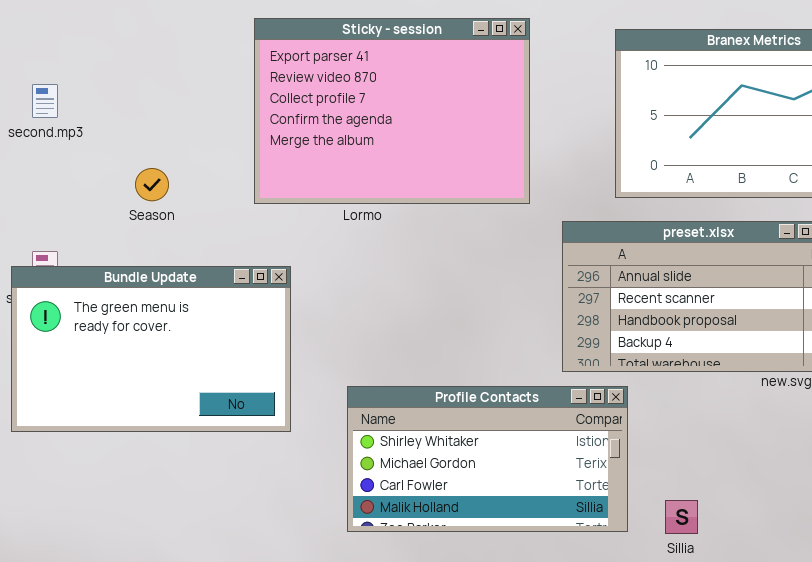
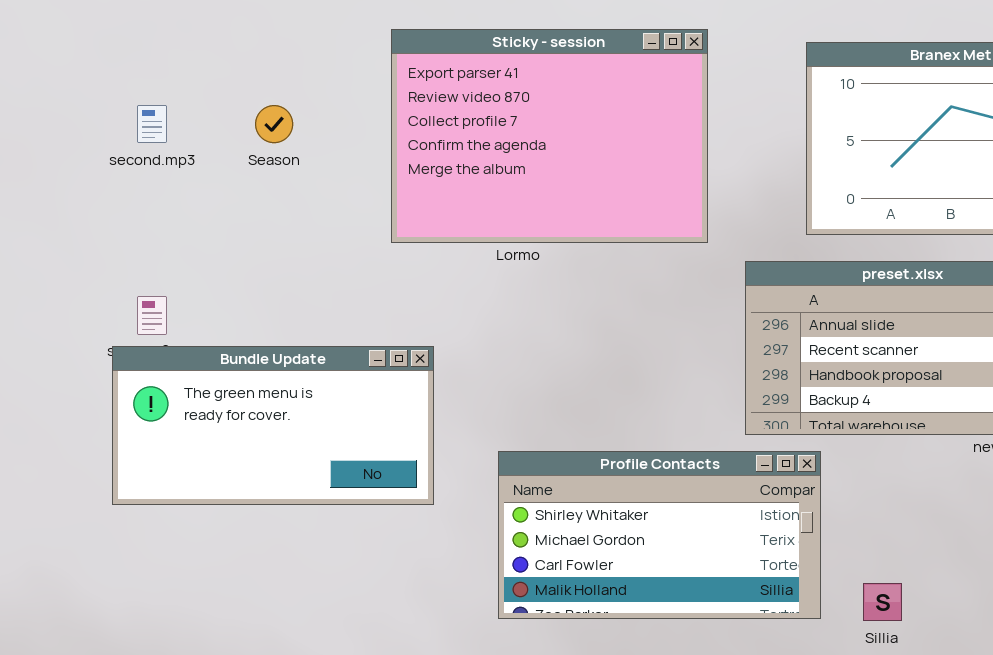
Season: [135,168,169,201] -> [255,105,293,143], moved
Bundle Update: [11,266,291,432] -> [112,346,434,505], resized

